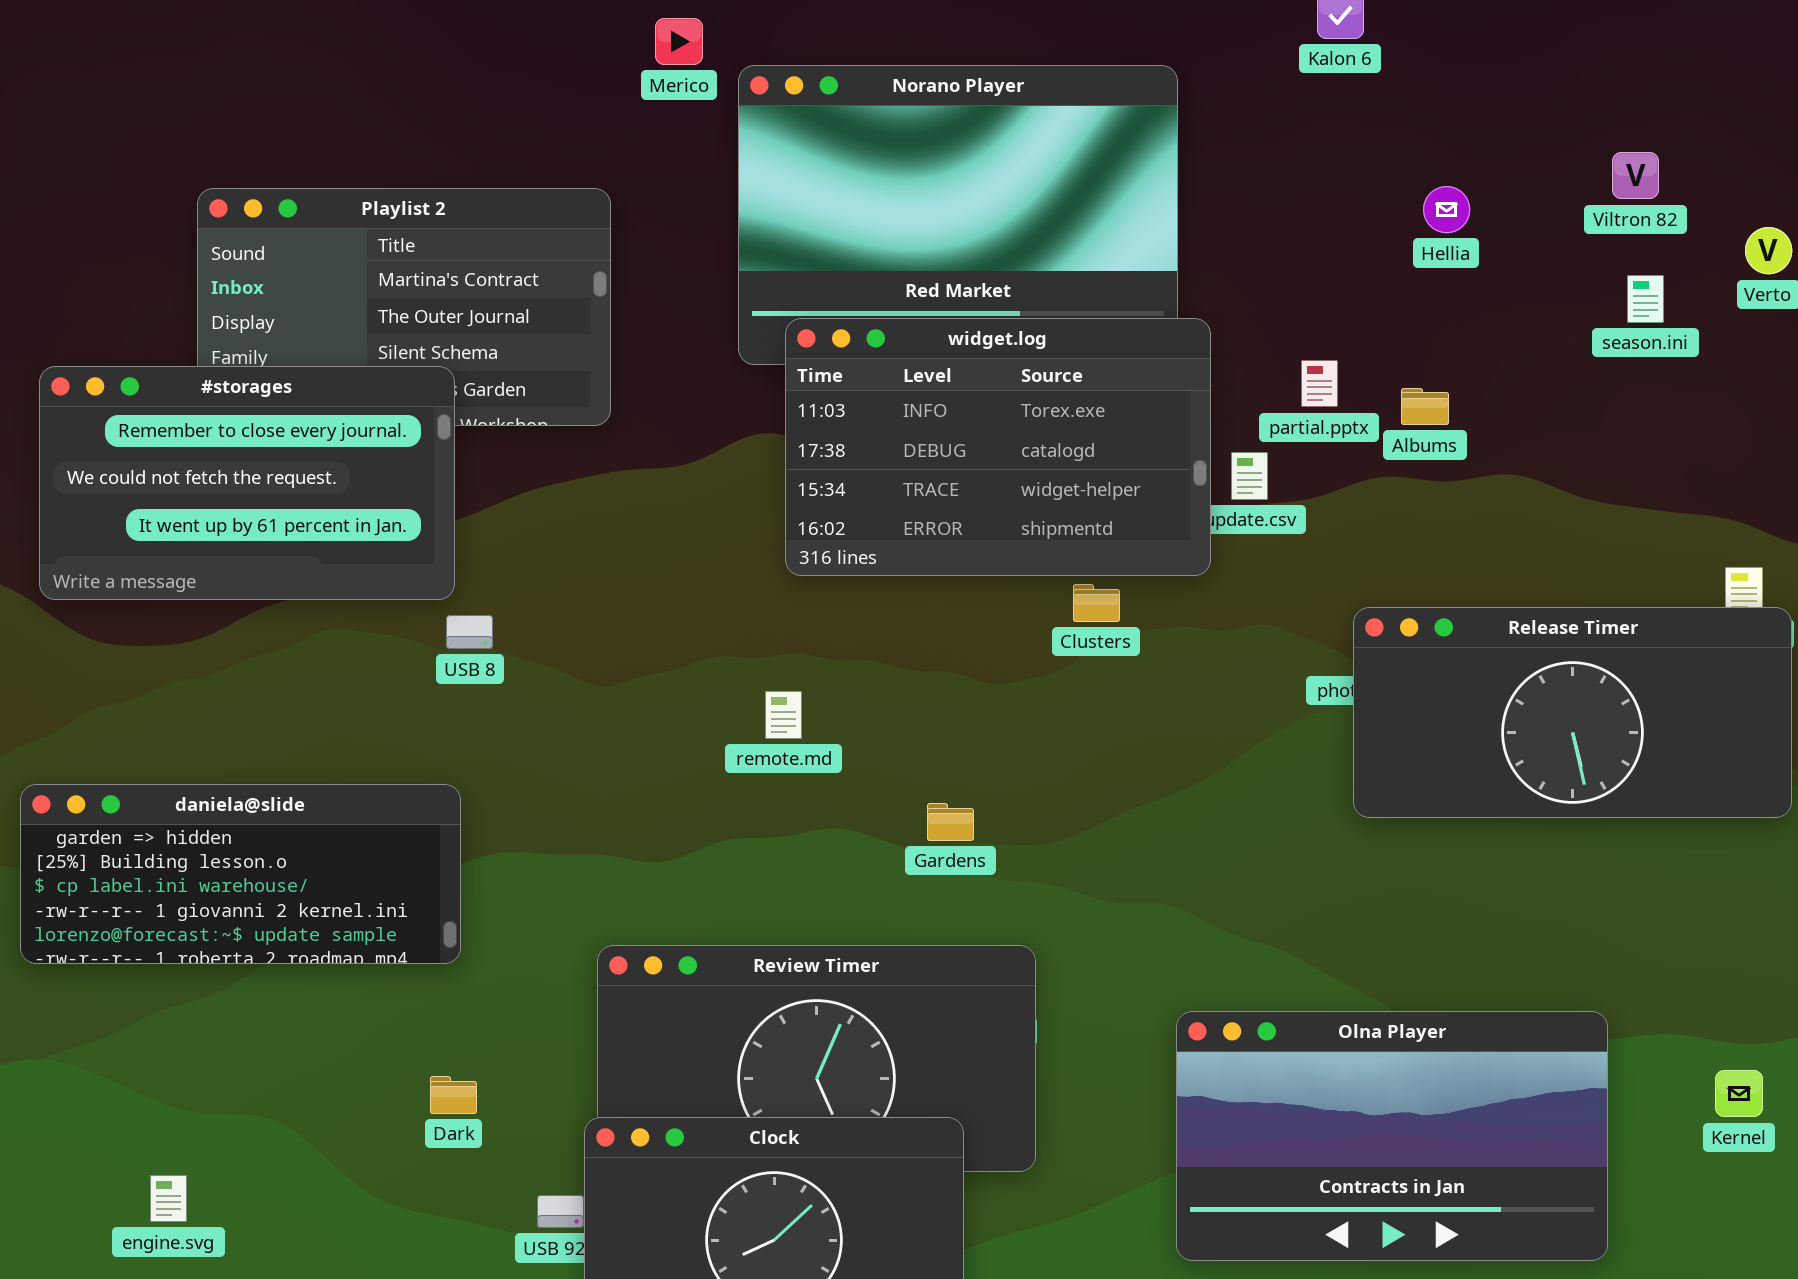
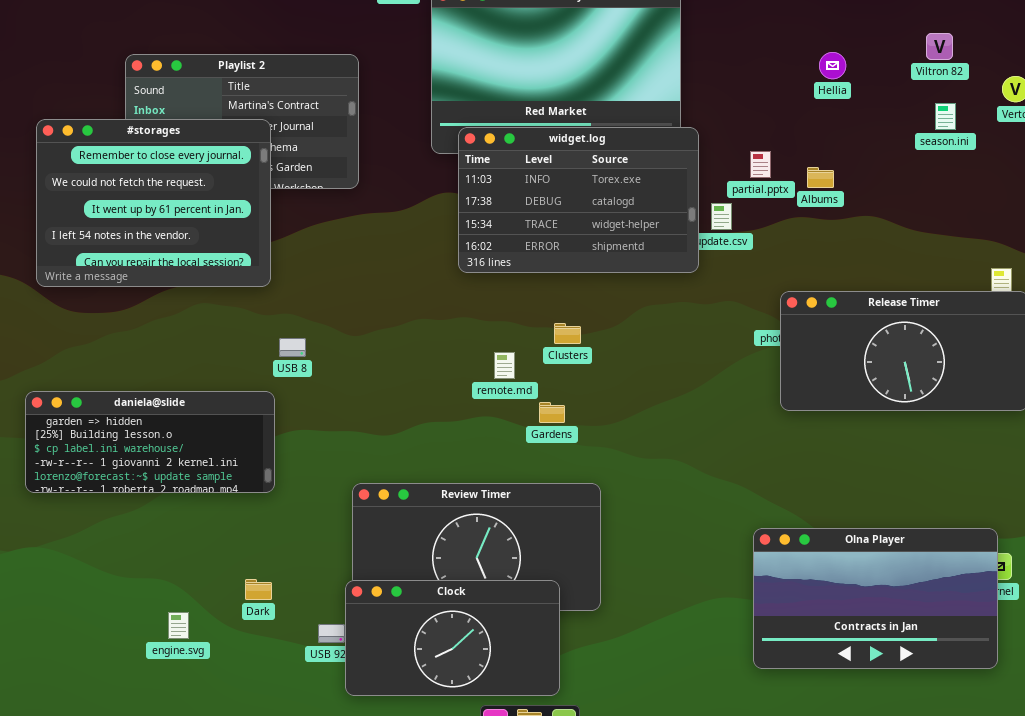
#storages: [39,366,455,600] -> [36,119,271,287], resized
Clusters: [1073,584,1120,622] -> [554,323,581,344], moved
USB 8: [446,615,493,649] -> [279,338,306,357], moved
remote.md: [765,691,802,739] -> [494,352,515,379], moved
Olna Player: [1176,1011,1608,1261] -> [753,528,998,669], moved
Dark: [430,1076,477,1114] -> [245,579,272,600], moved
engine.svg: [150,1175,187,1222] -> [168,612,189,639], moved

